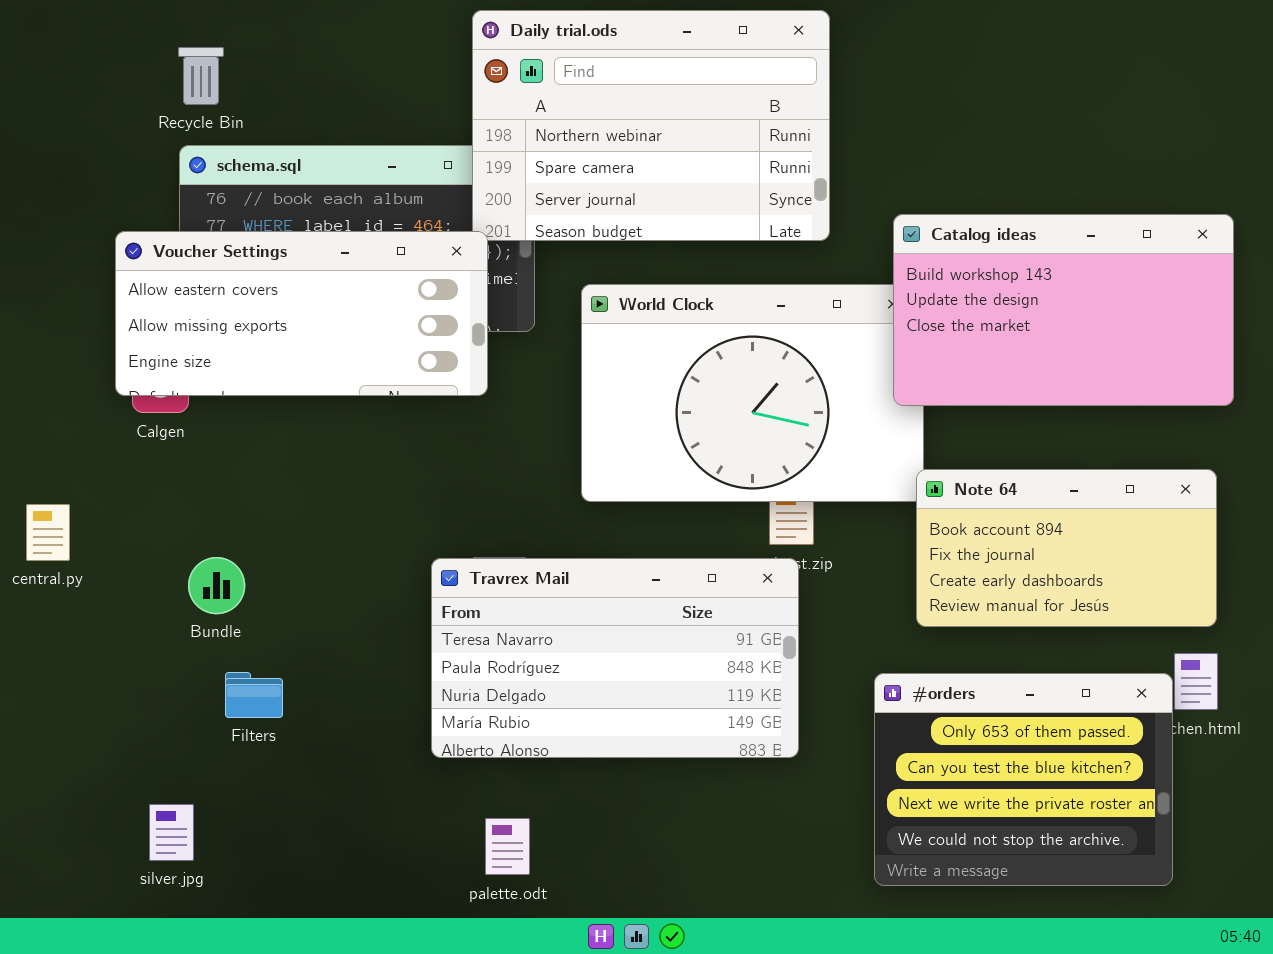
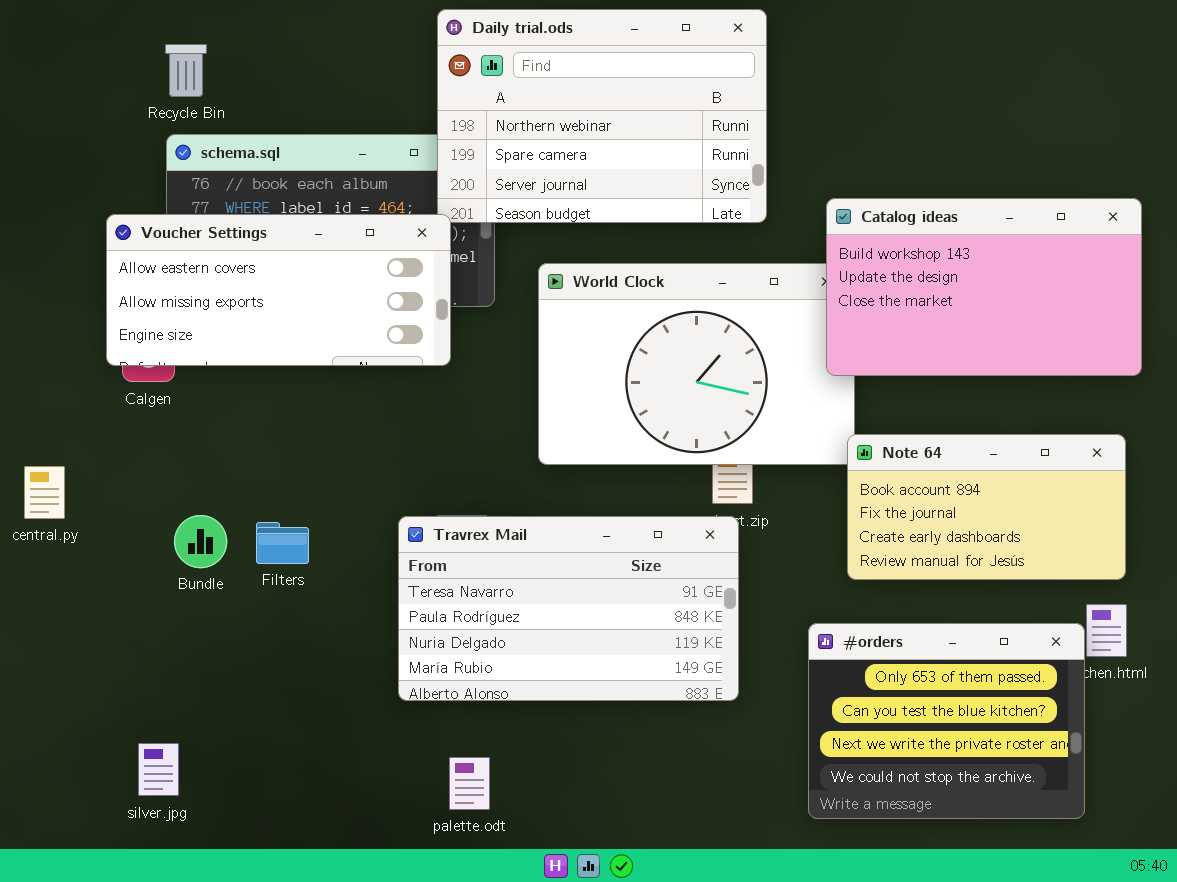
Filters: [225,672,283,718] -> [256,522,309,564], moved

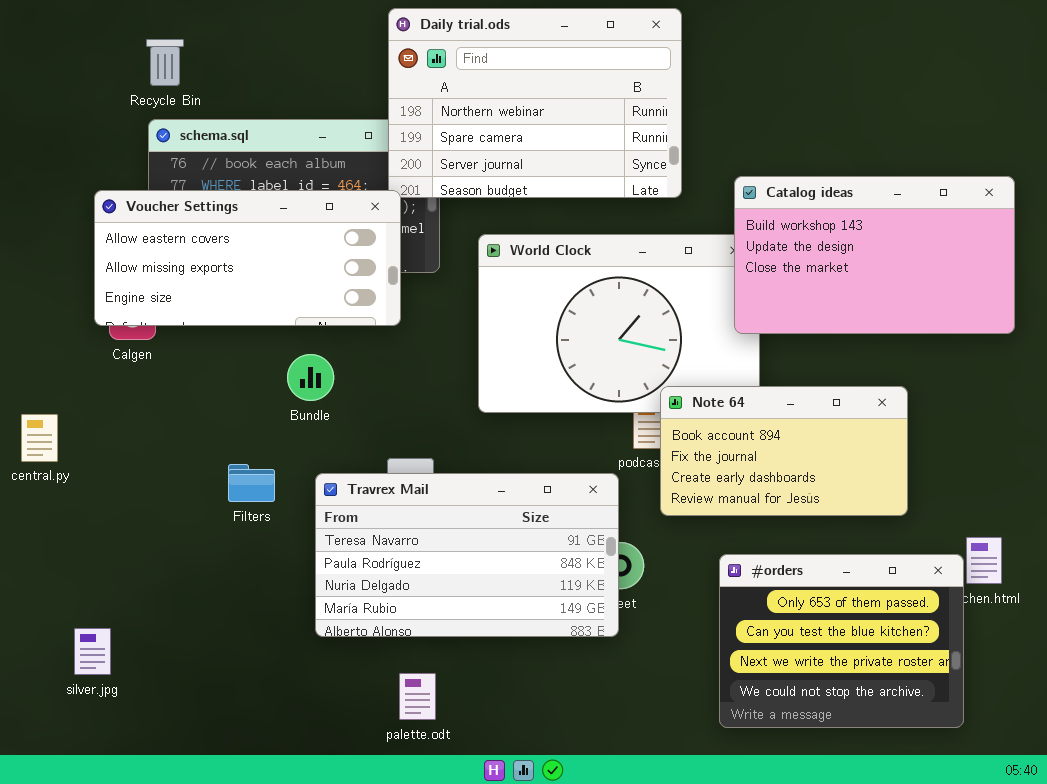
Note 64: [847,434,1126,580] -> [660,386,908,516], moved
Bundle: [174,515,227,568] -> [287,354,334,401], moved
Travrex Mail: [398,516,739,701] -> [315,473,619,637], moved
silver.jpg: [138,743,179,796] -> [74,628,111,675], moved

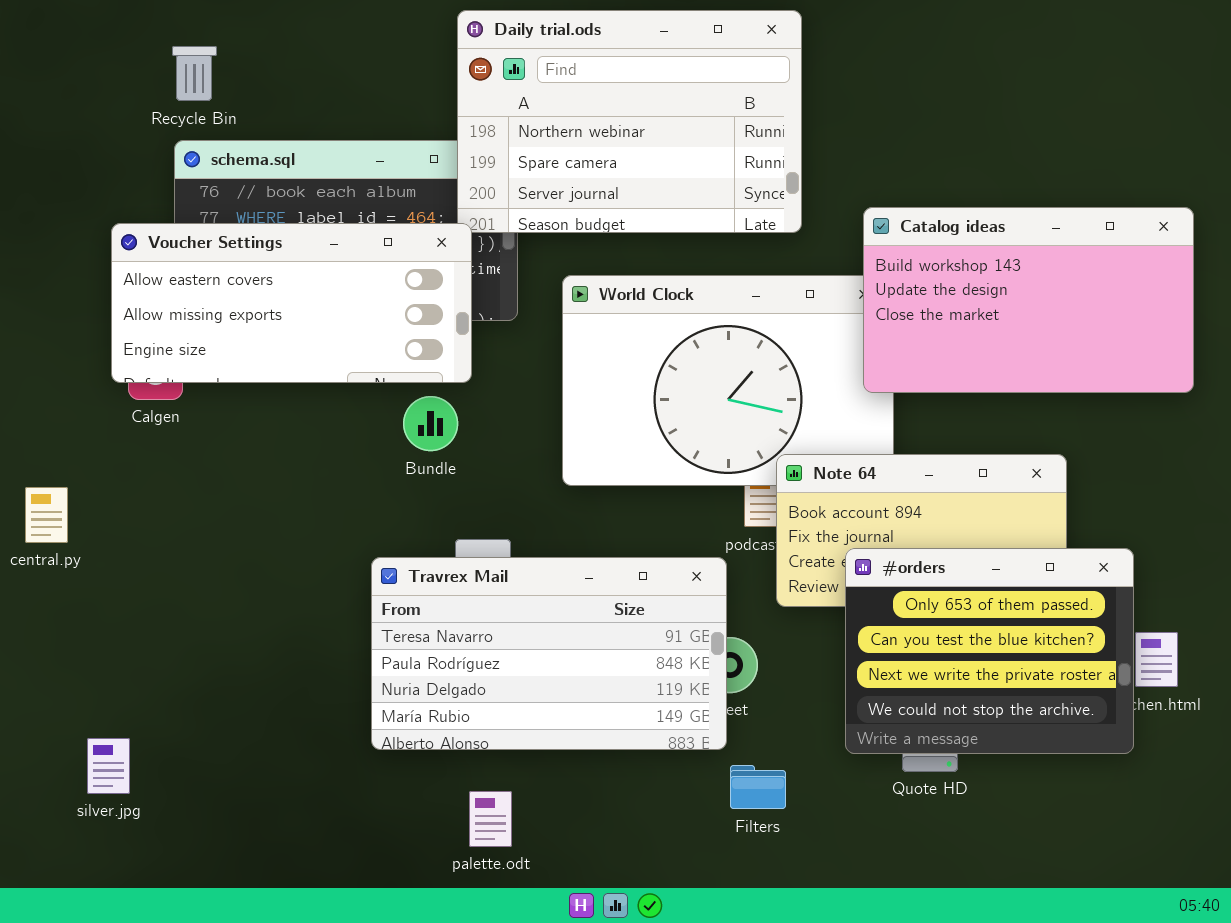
Bundle: [287,354,334,401] -> [403,396,458,451], moved
Filters: [228,464,275,502] -> [730,765,786,809], moved
#orders: [719,554,964,728] -> [845,548,1134,754], moved

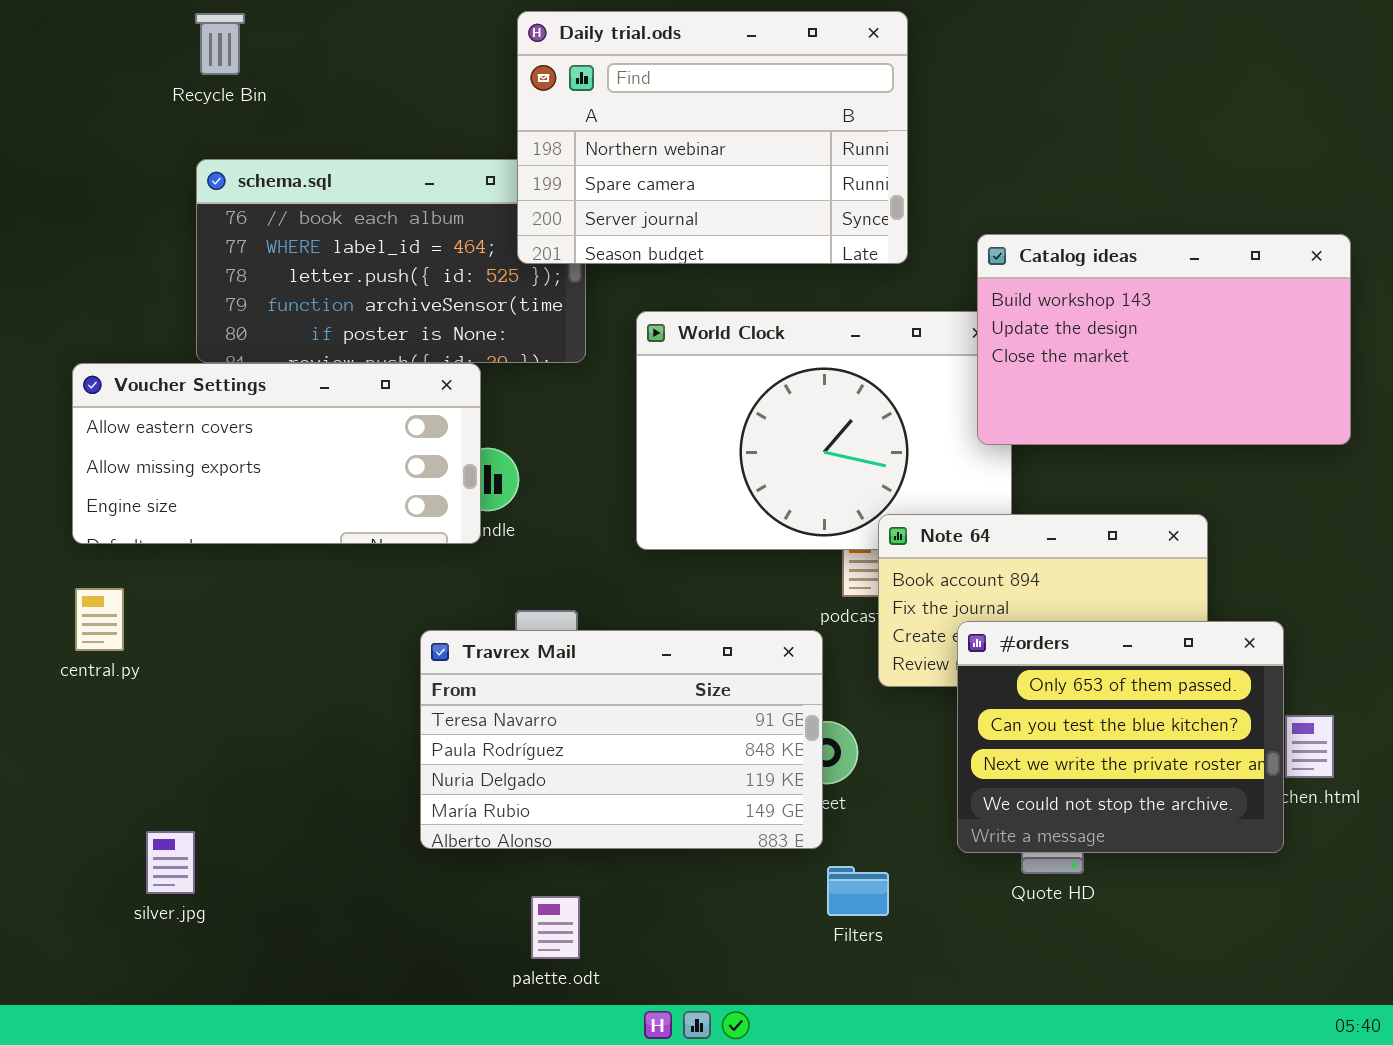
Recycle Bin: [172,46,217,101] -> [195,13,245,75], moved
Voucher Settings: [111,223,472,383] -> [72,363,481,544], moved
central.py: [25,487,68,543] -> [75,588,124,651], moved
silver.jpg: [87,738,130,794] -> [146,831,195,894], moved

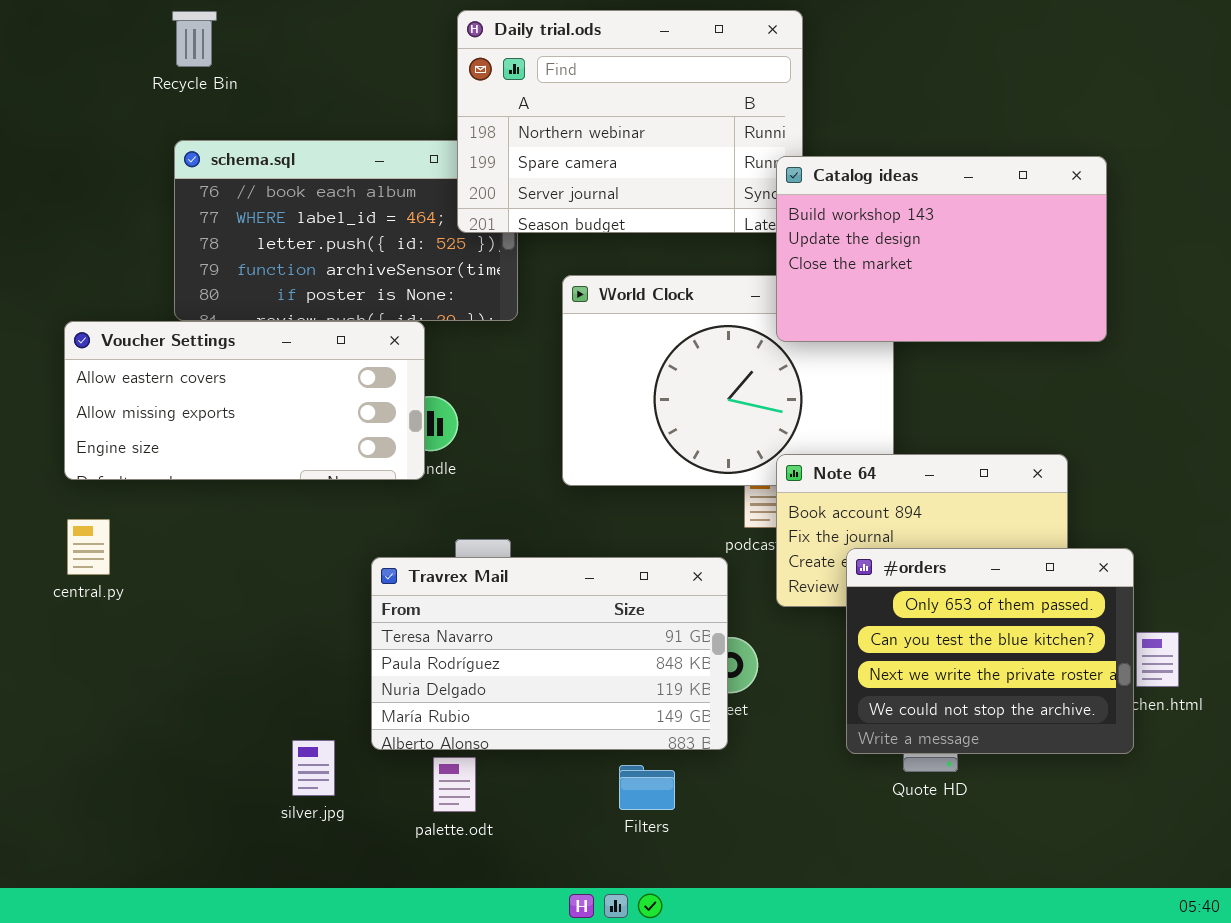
Catalog ideas: [977,234,1351,445] -> [776,156,1107,342], moved
silver.jpg: [146,831,195,894] -> [292,740,335,796], moved
Filters: [827,866,889,916] -> [619,765,675,810], moved
palette.odt: [531,896,580,959] -> [433,757,476,812], moved

